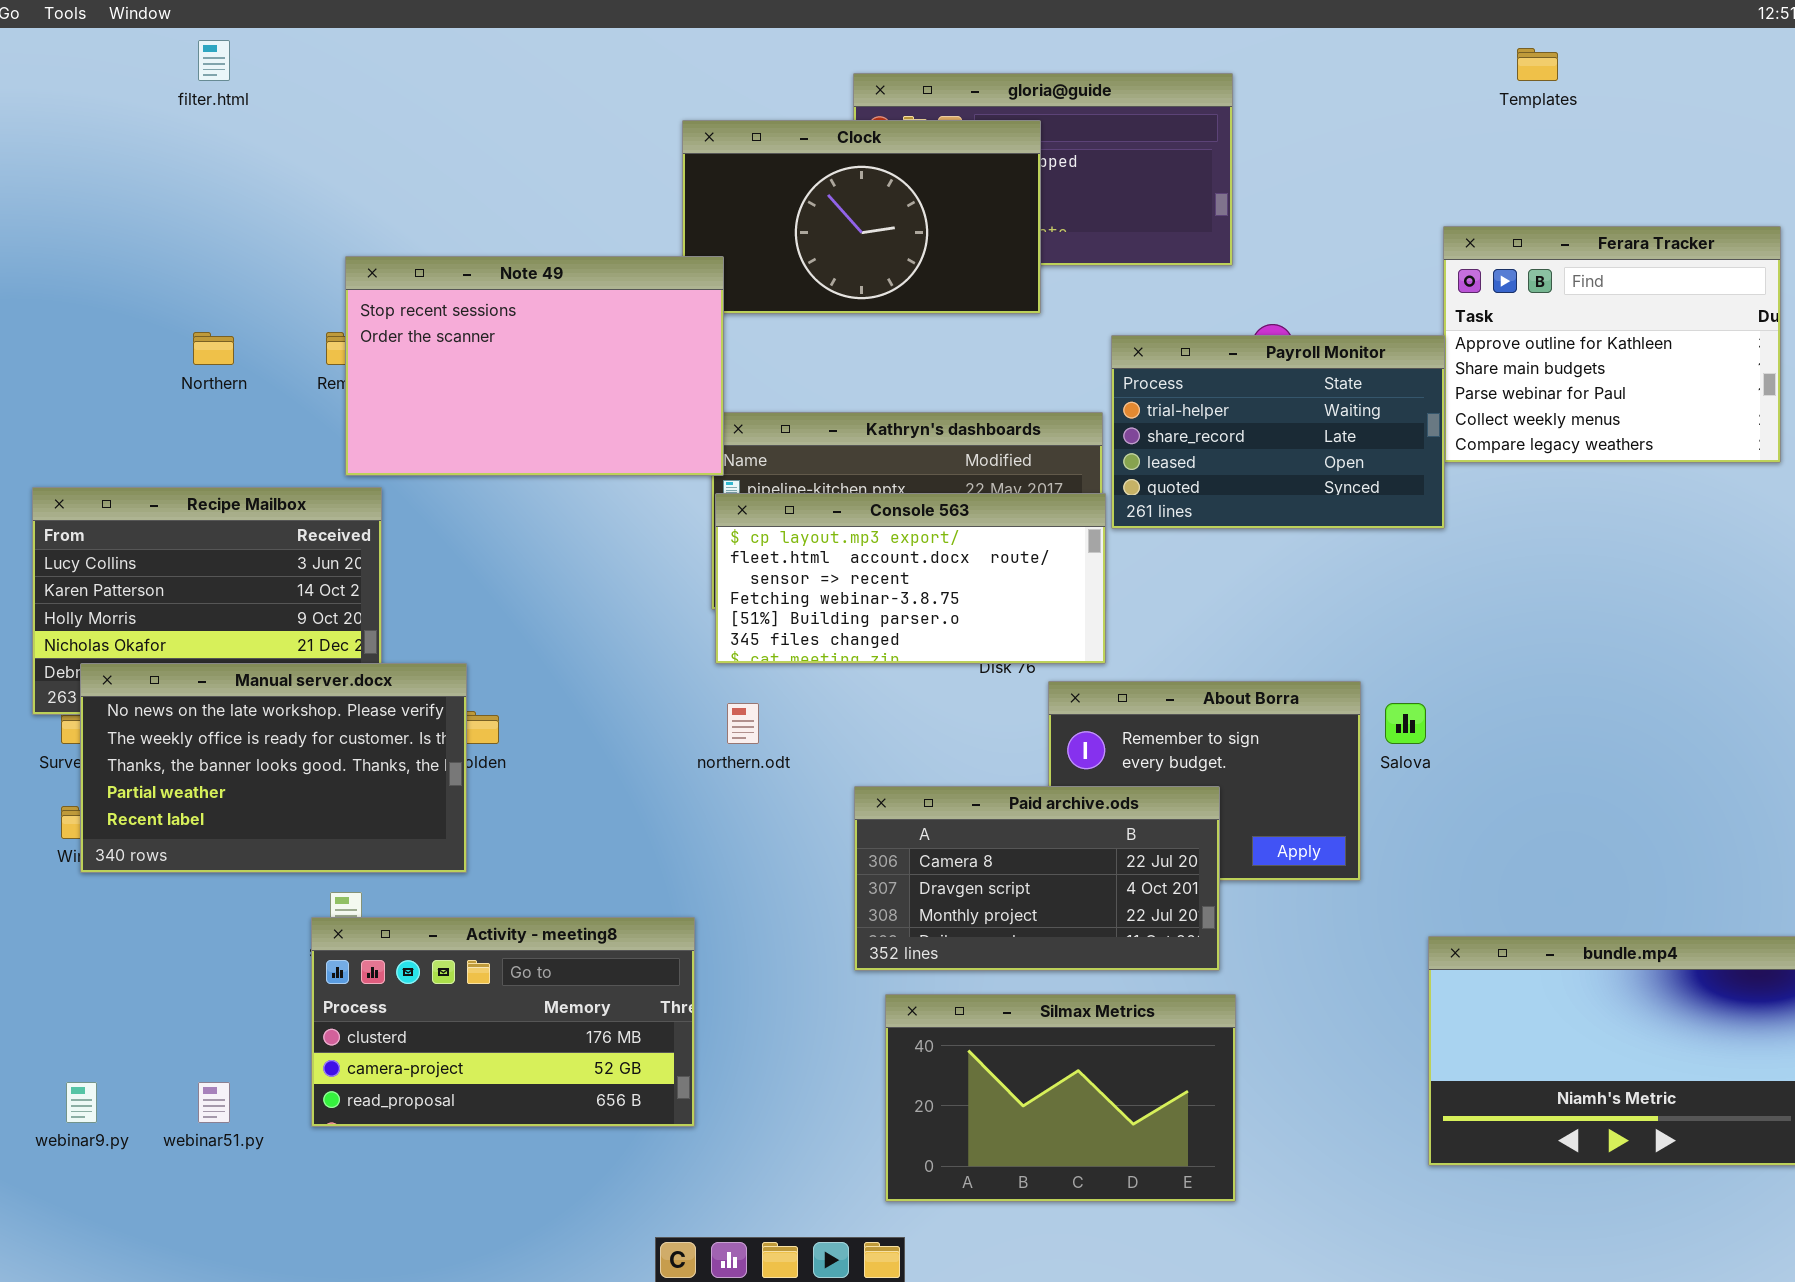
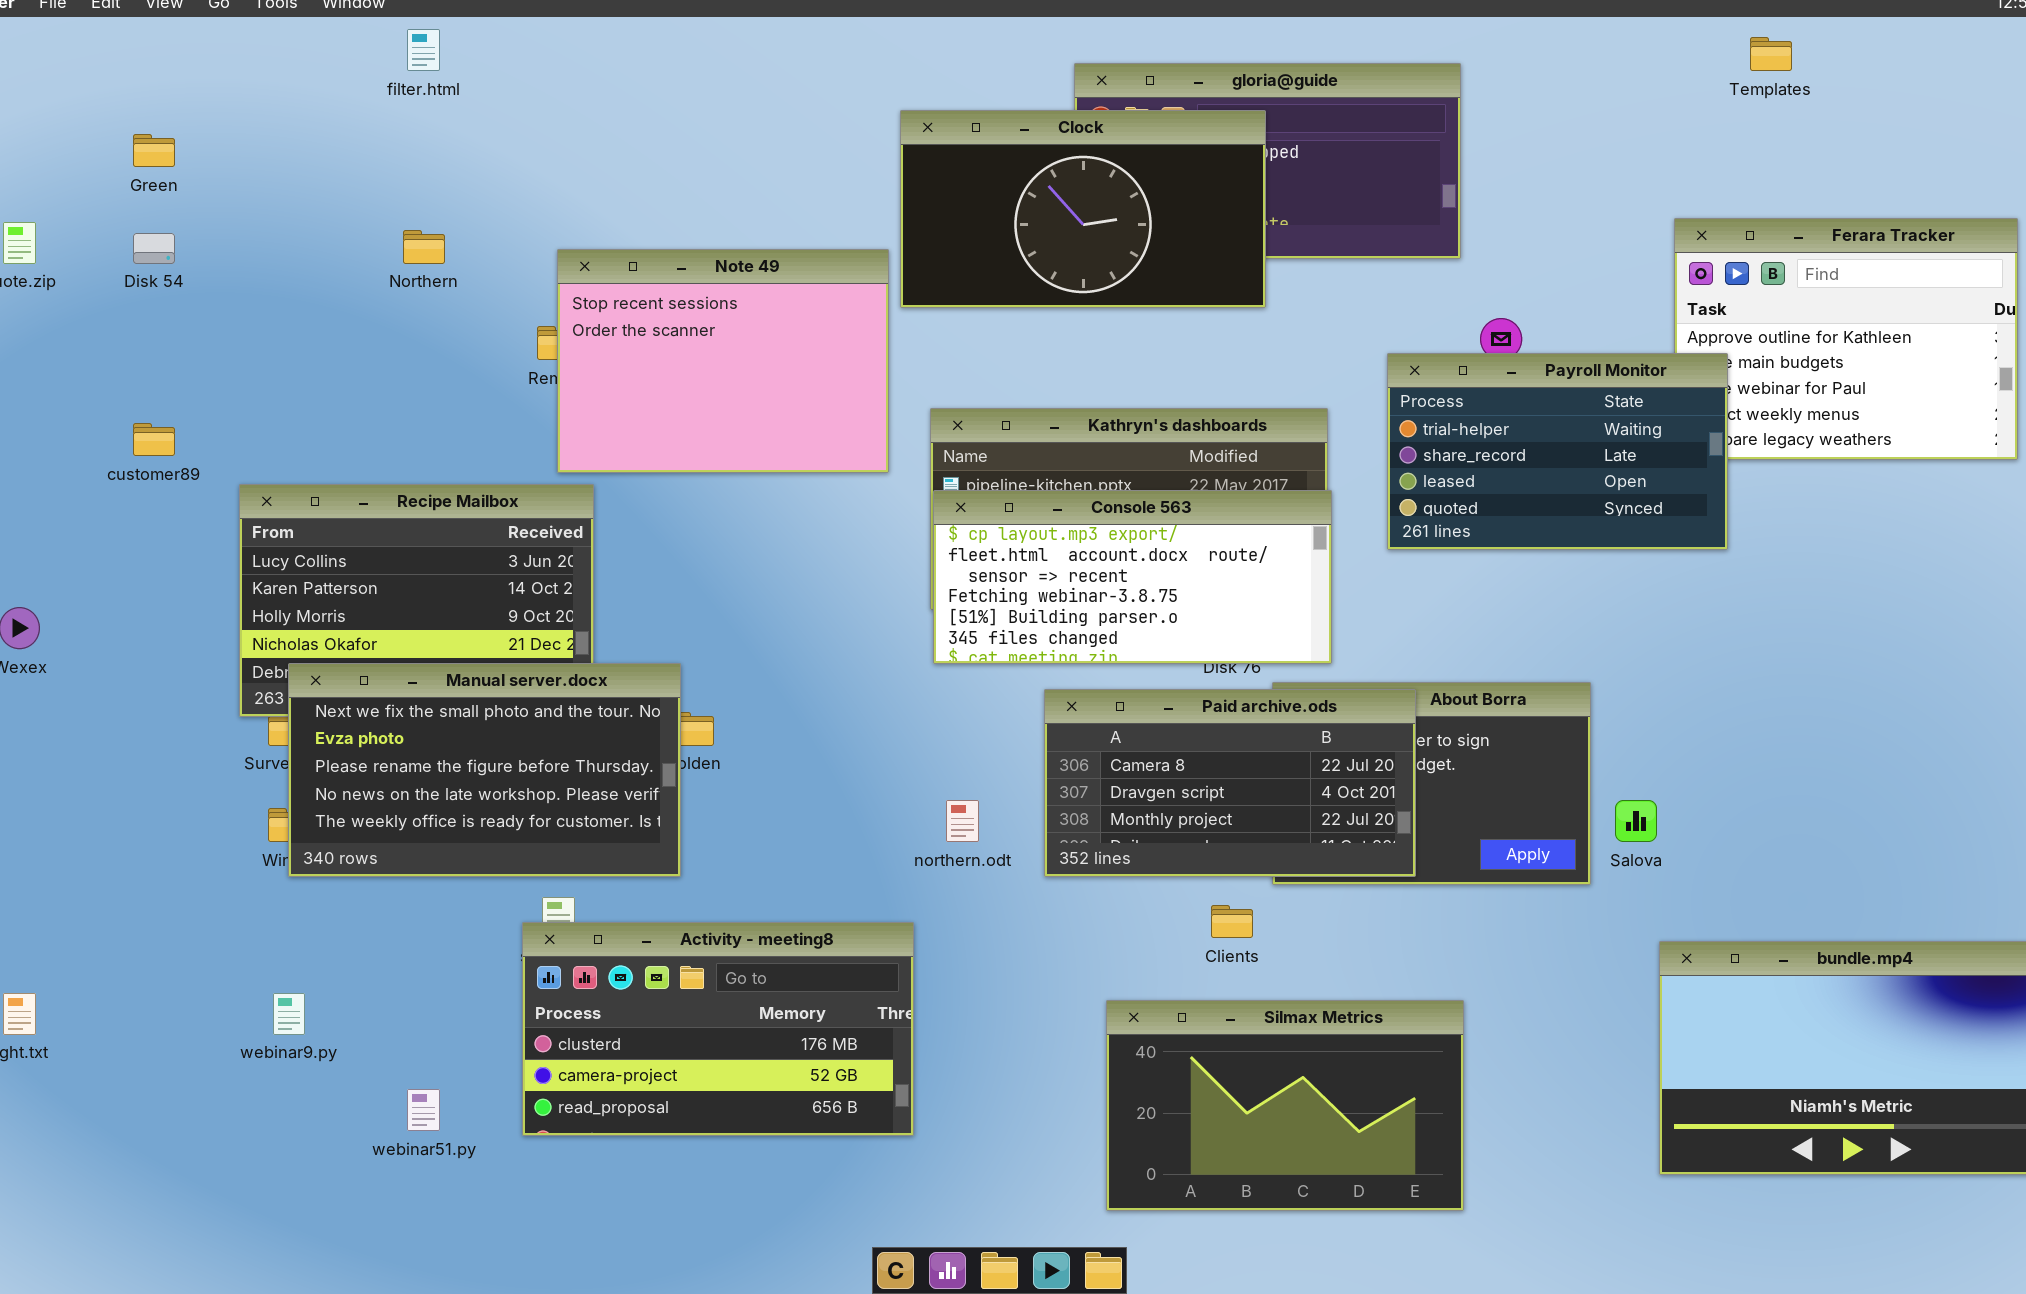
Note 49: [345,256,724,476] -> [557,249,889,473], resized
Northern: [193,332,234,365] -> [403,230,445,264], moved
Payroll Monitor: [1111,335,1445,529] -> [1387,353,1728,550], moved
Manual server.docx: [80,663,467,873] -> [288,663,681,877], scrolled up 3 rows
northern.odt: [727,703,759,744] -> [946,800,979,842], moved
Salova: [1385,703,1426,744] -> [1615,800,1657,842], moved
Paid archive.ods: [854,786,1220,971] -> [1044,689,1416,877], moved
webinar9.py: [66,1082,97,1123] -> [273,993,305,1035], moved

